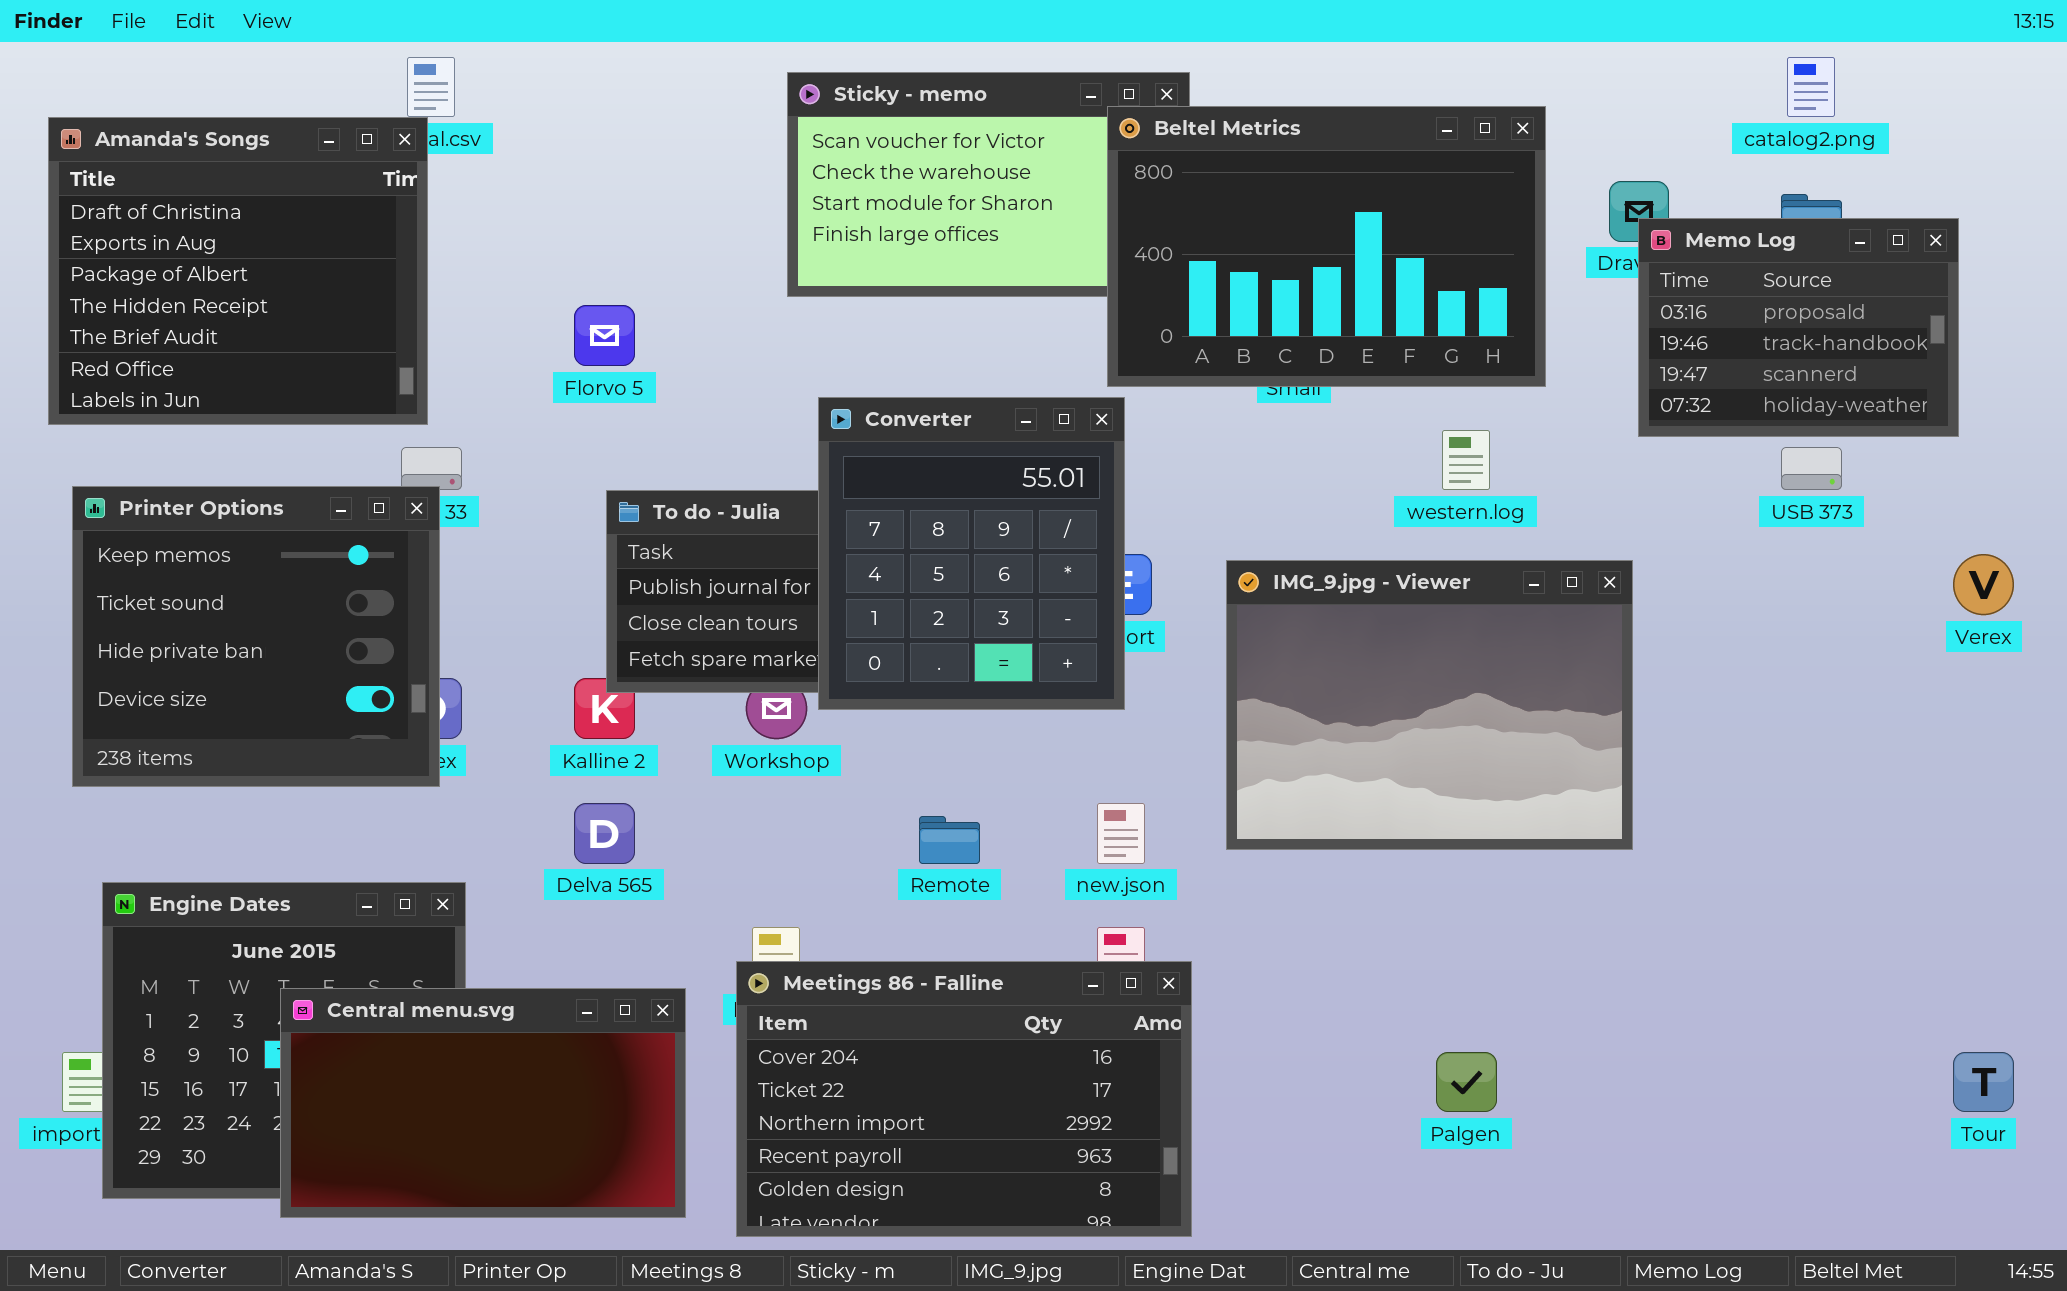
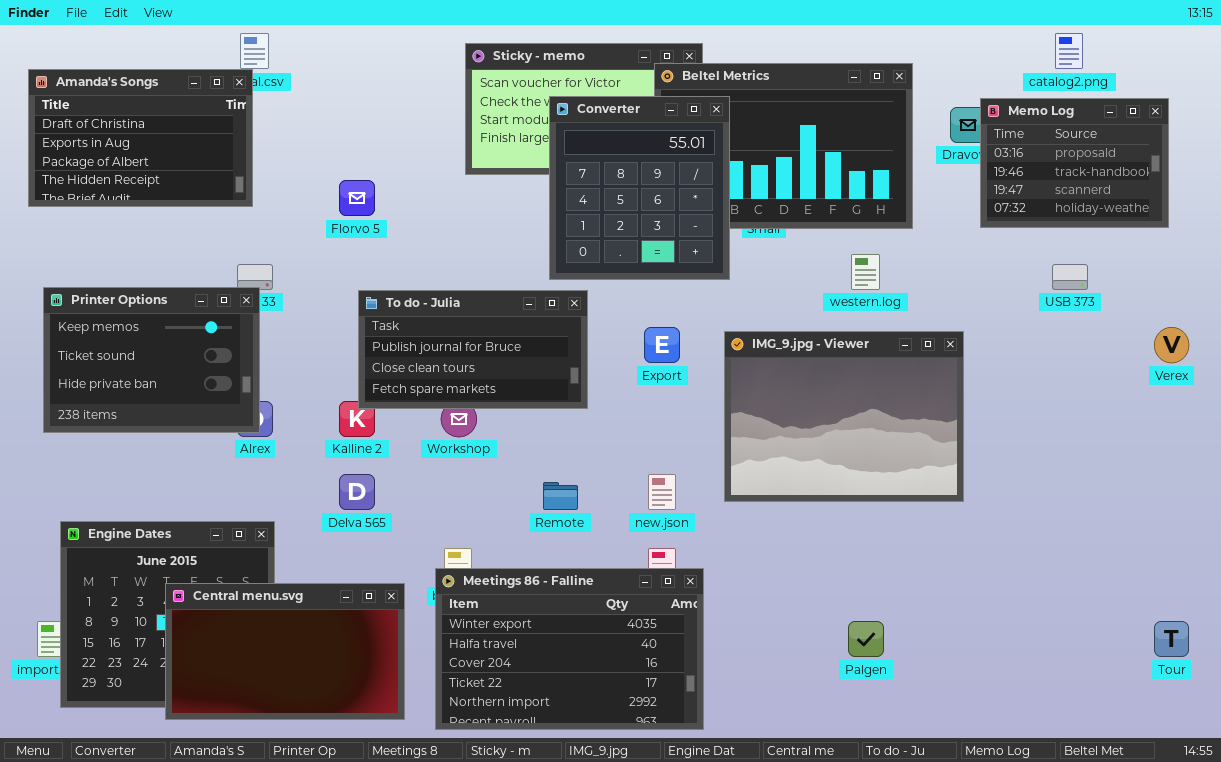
Amanda's Songs: [48,117,428,425] -> [28,69,253,207], resized
Memo Log: [1638,218,1959,437] -> [980,98,1169,228], moved
Converter: [818,397,1125,710] -> [549,96,730,280], moved
Printer Options: [72,486,440,787] -> [43,287,260,433], resized
Meetings 86 - Falline: [736,961,1192,1237] -> [435,568,704,730], scrolled up 2 rows

